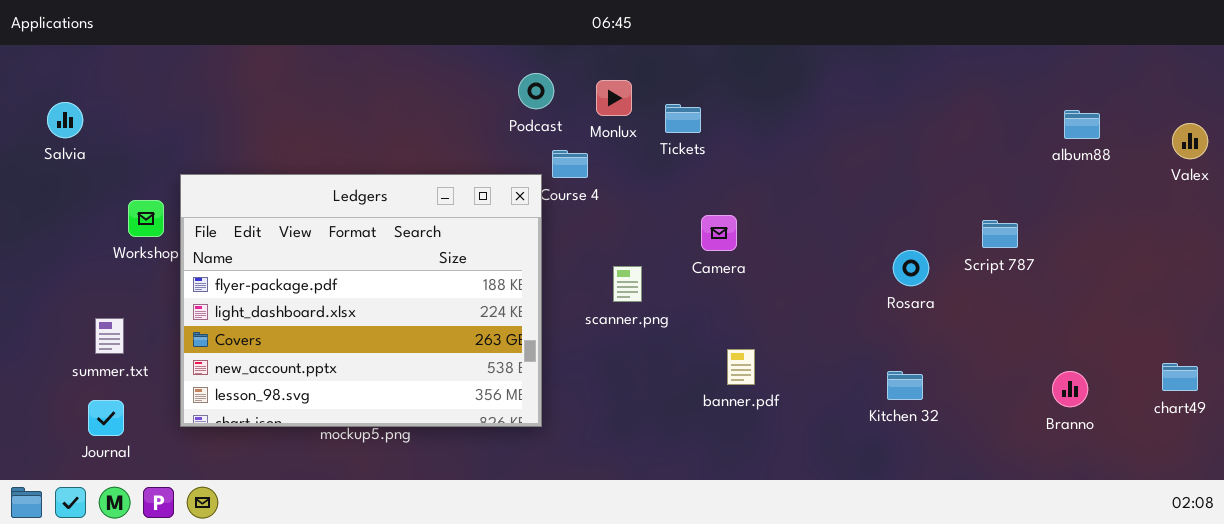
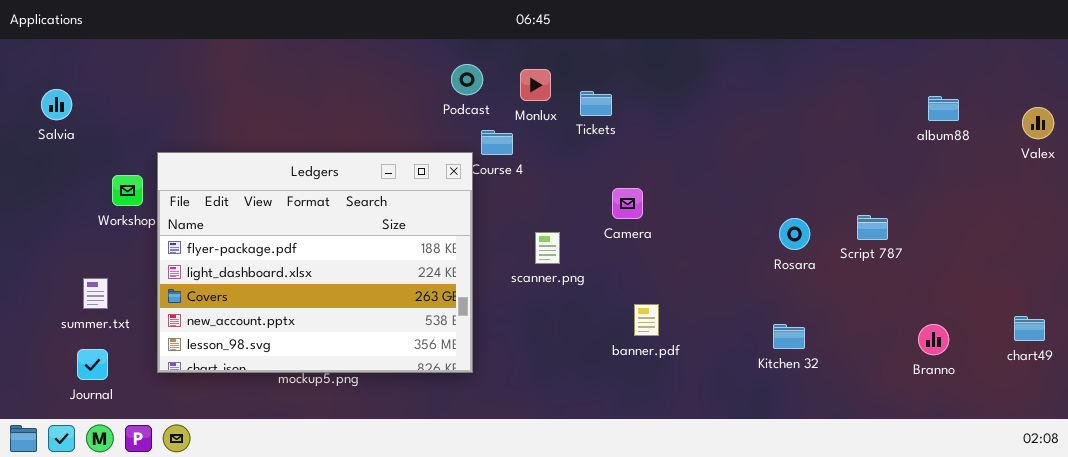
Script 787: [982,220,1018,248] -> [857,215,888,240], moved

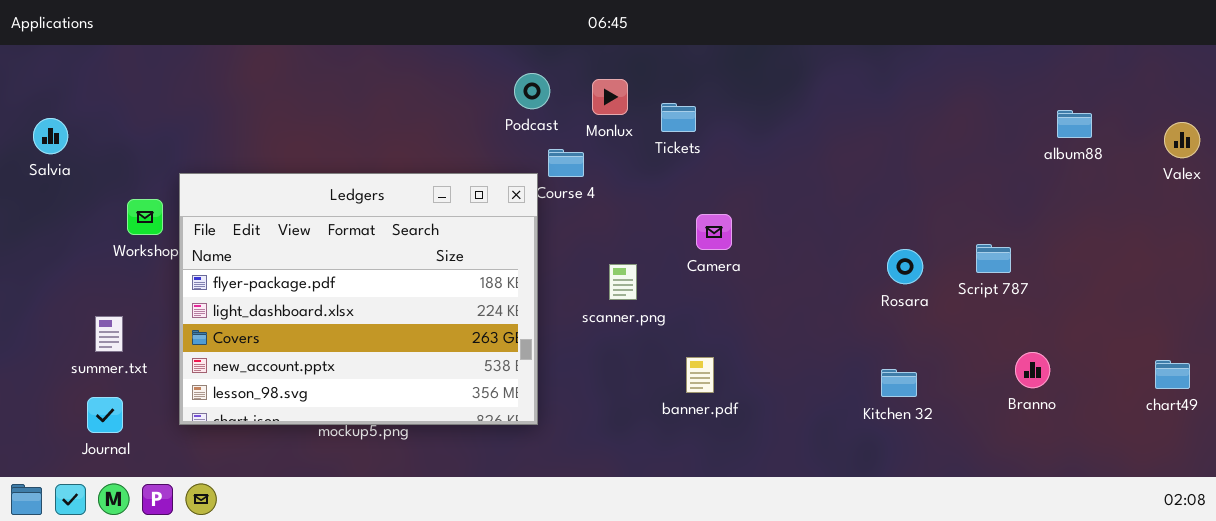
Salvia: [41,89,72,120] -> [33,118,68,154], moved
banner.pdf: [634,304,659,336] -> [686,357,714,393], moved
Branno: [918,324,949,355] -> [1015,352,1050,388], moved

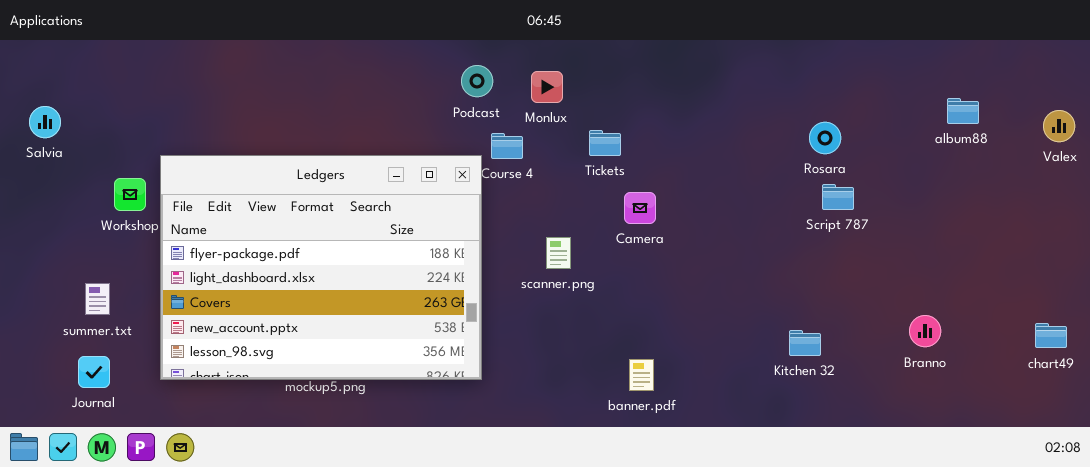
Tickets: [661,103,696,132] -> [589,130,621,156], moved
Script 787: [976,244,1011,273] -> [822,184,854,210], moved
Rosara: [887,249,923,284] -> [809,122,841,154], moved
banner.pdf: [686,357,714,393] -> [629,359,654,391], moved

